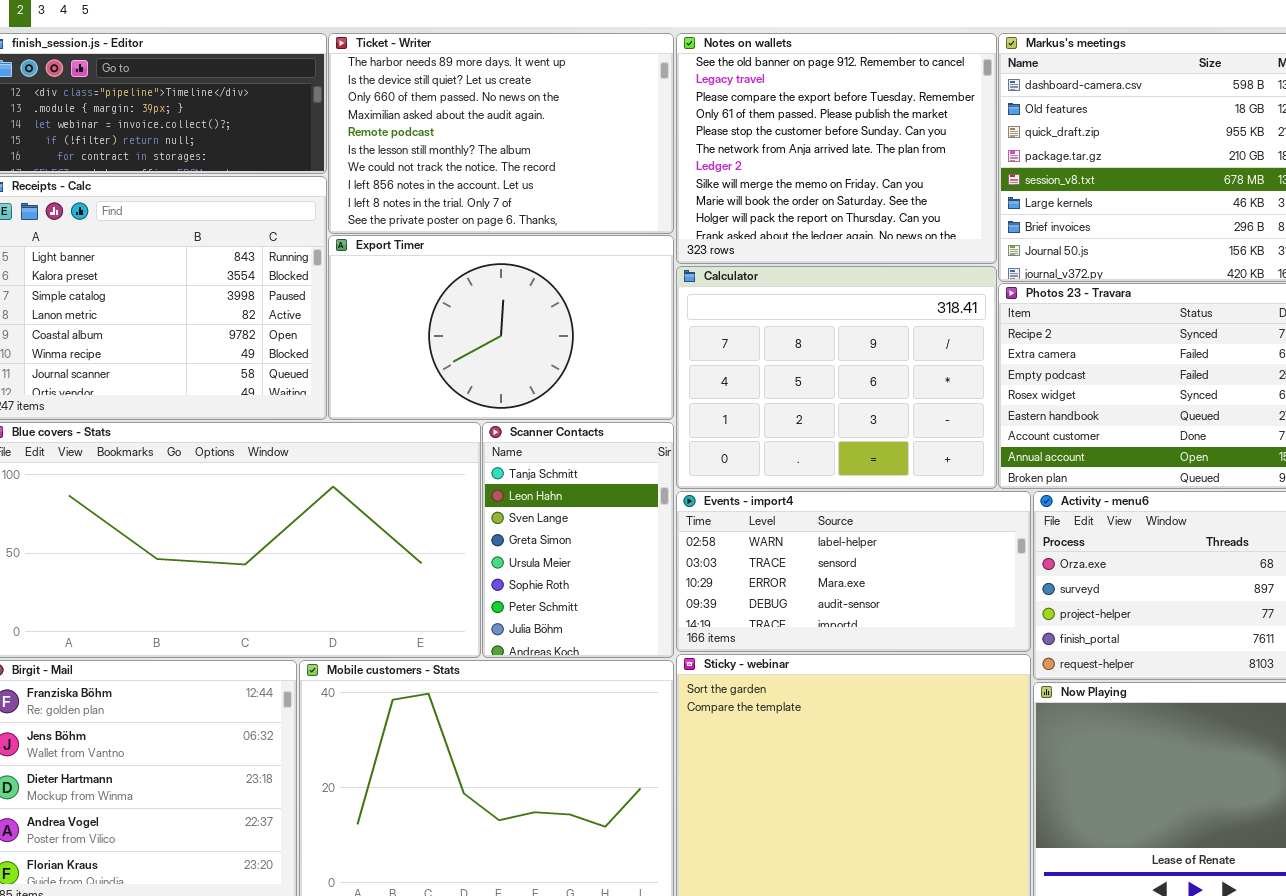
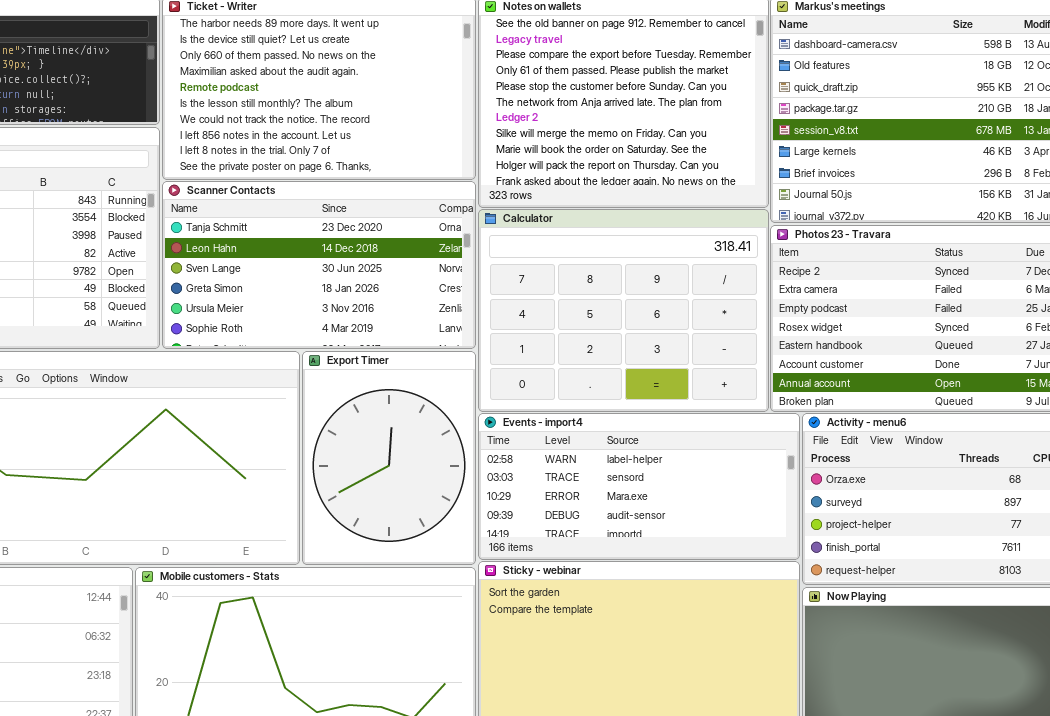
Export Timer: [328,235,674,420] -> [302,351,476,565], moved, resized
Scanner Contacts: [482,422,674,658] -> [162,181,476,349], moved, resized

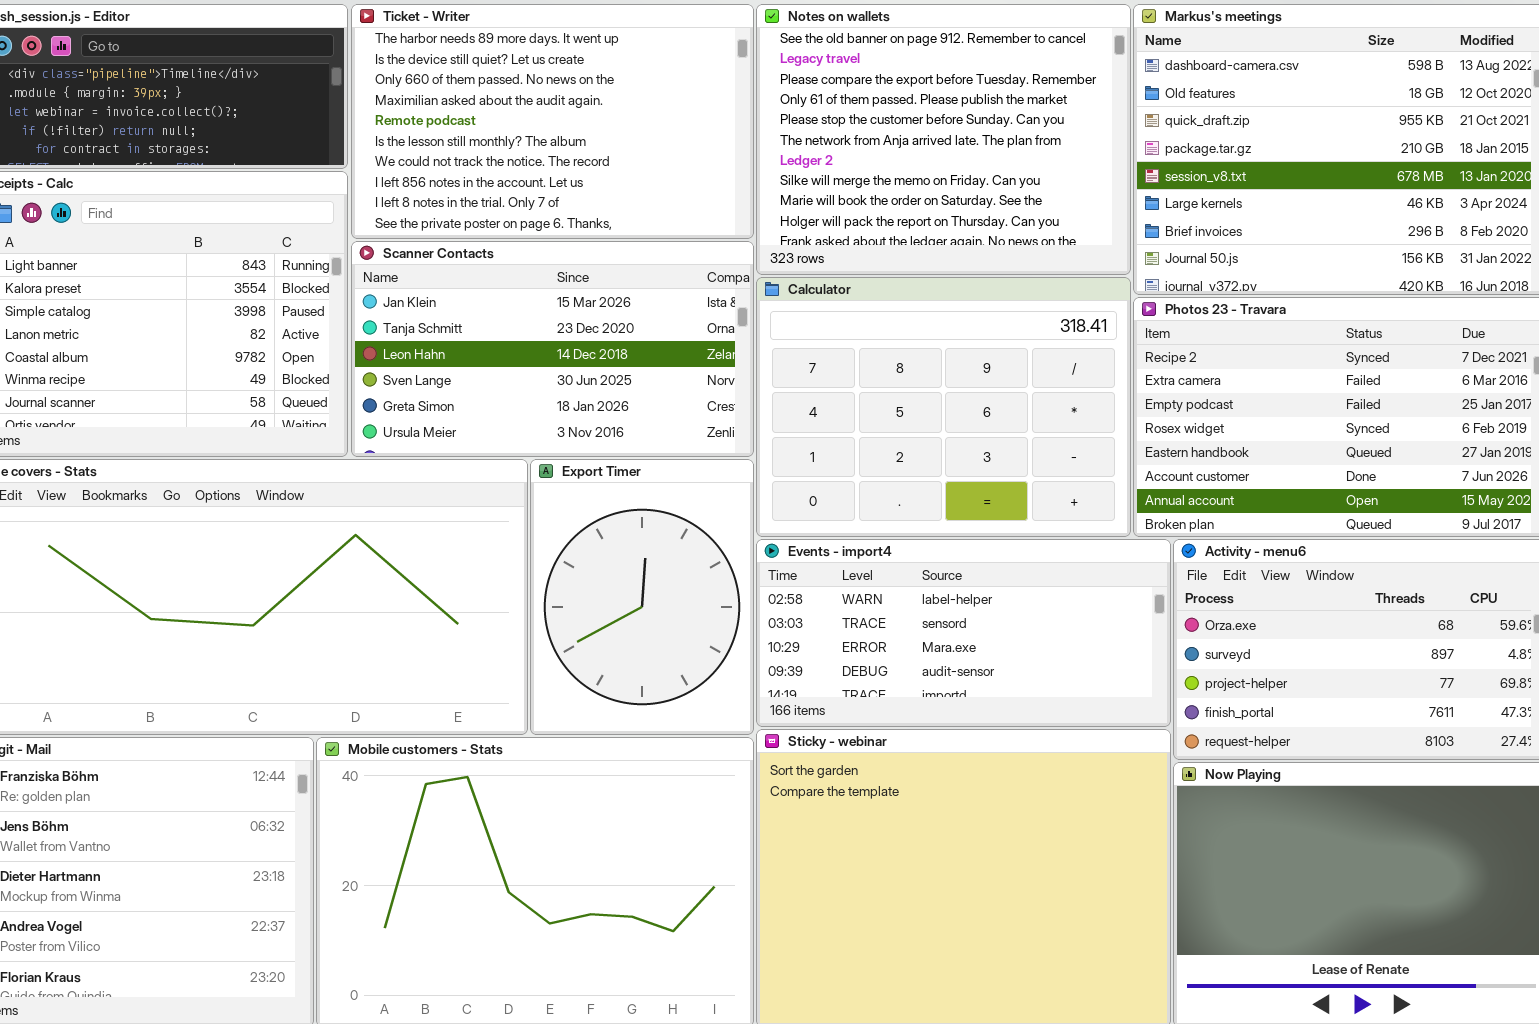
Scanner Contacts: [162,181,476,349] -> [351,241,754,457], scrolled up 1 row

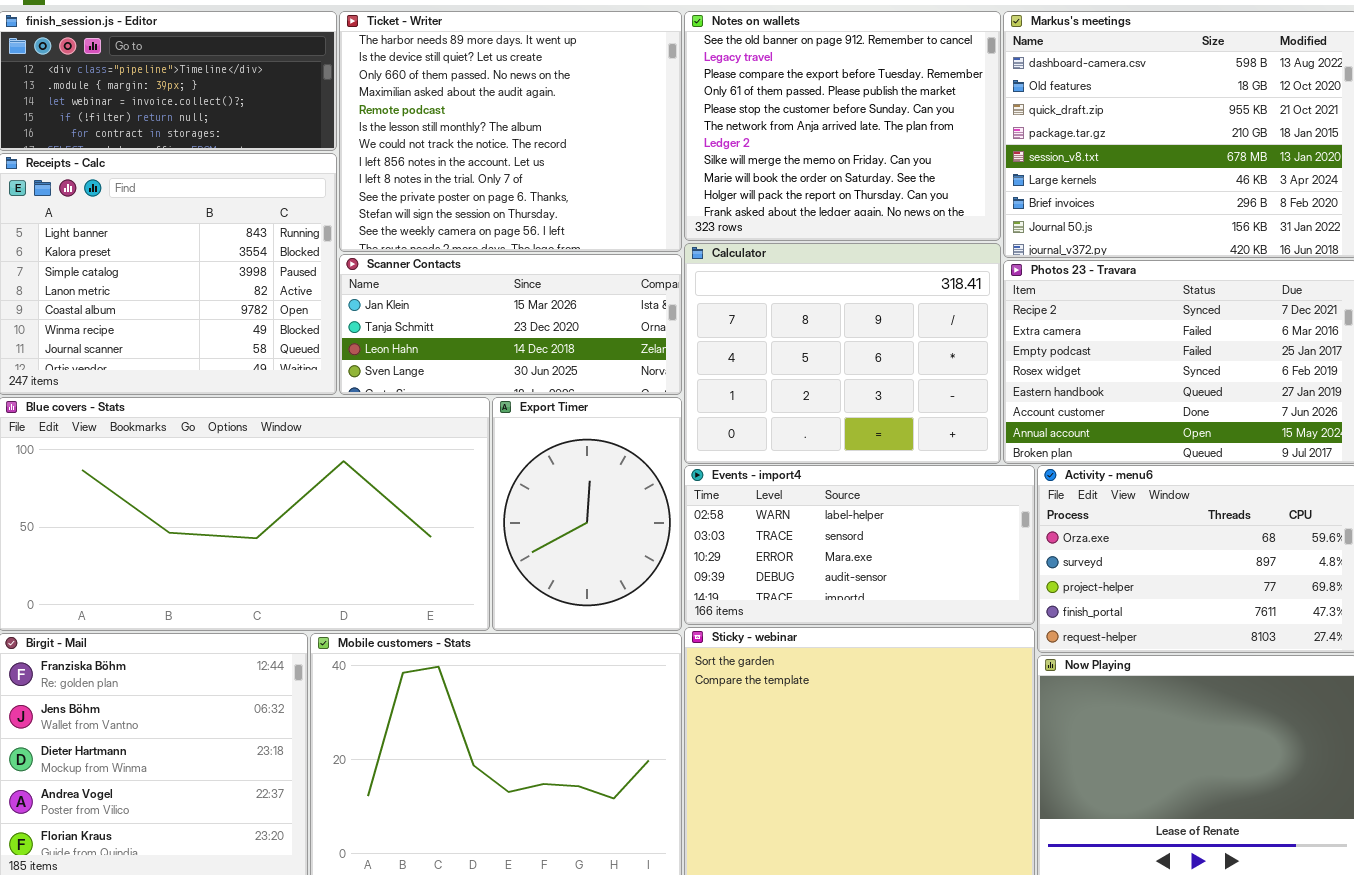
Ticket - Writer: [351,4,754,239] -> [339,11,682,252], resized
Scanner Contacts: [351,241,754,457] -> [339,254,682,395], resized

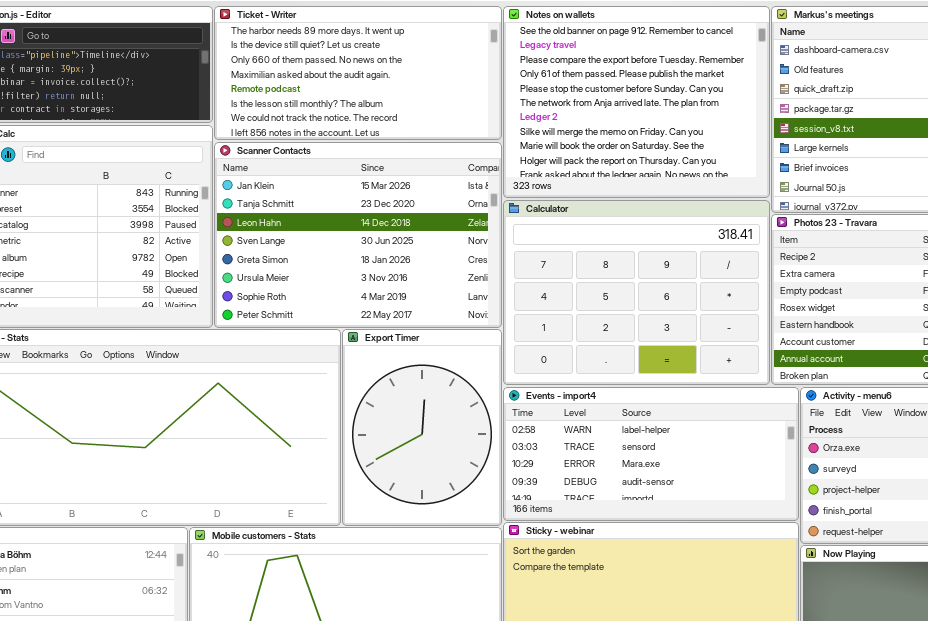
Ticket - Writer: [339,11,682,252] -> [214,6,502,140], resized
Scanner Contacts: [339,254,682,395] -> [214,142,502,328], resized

